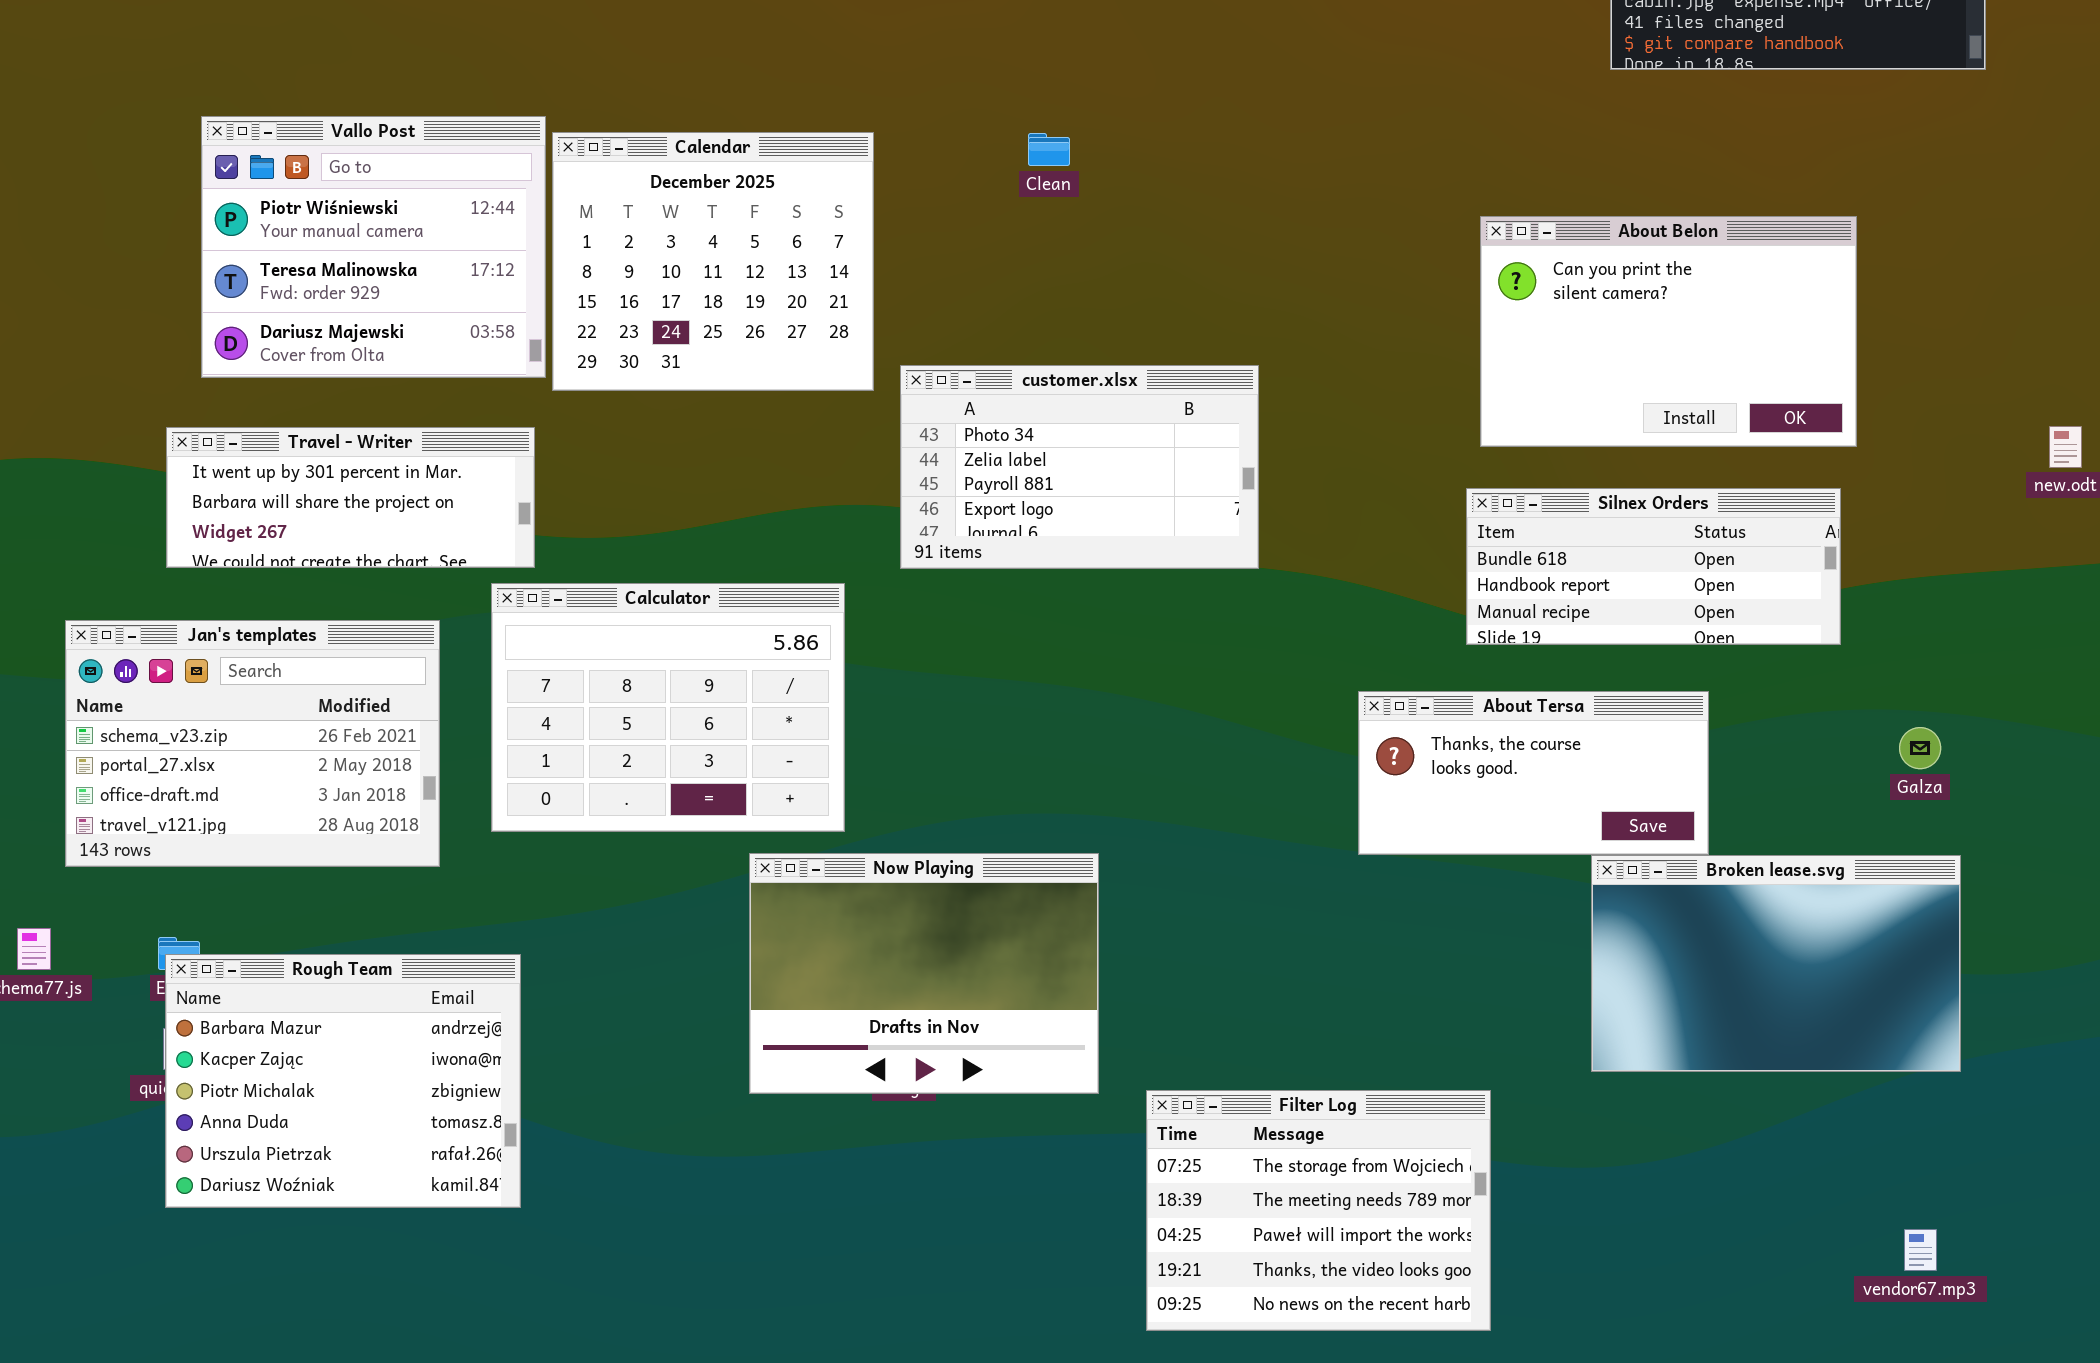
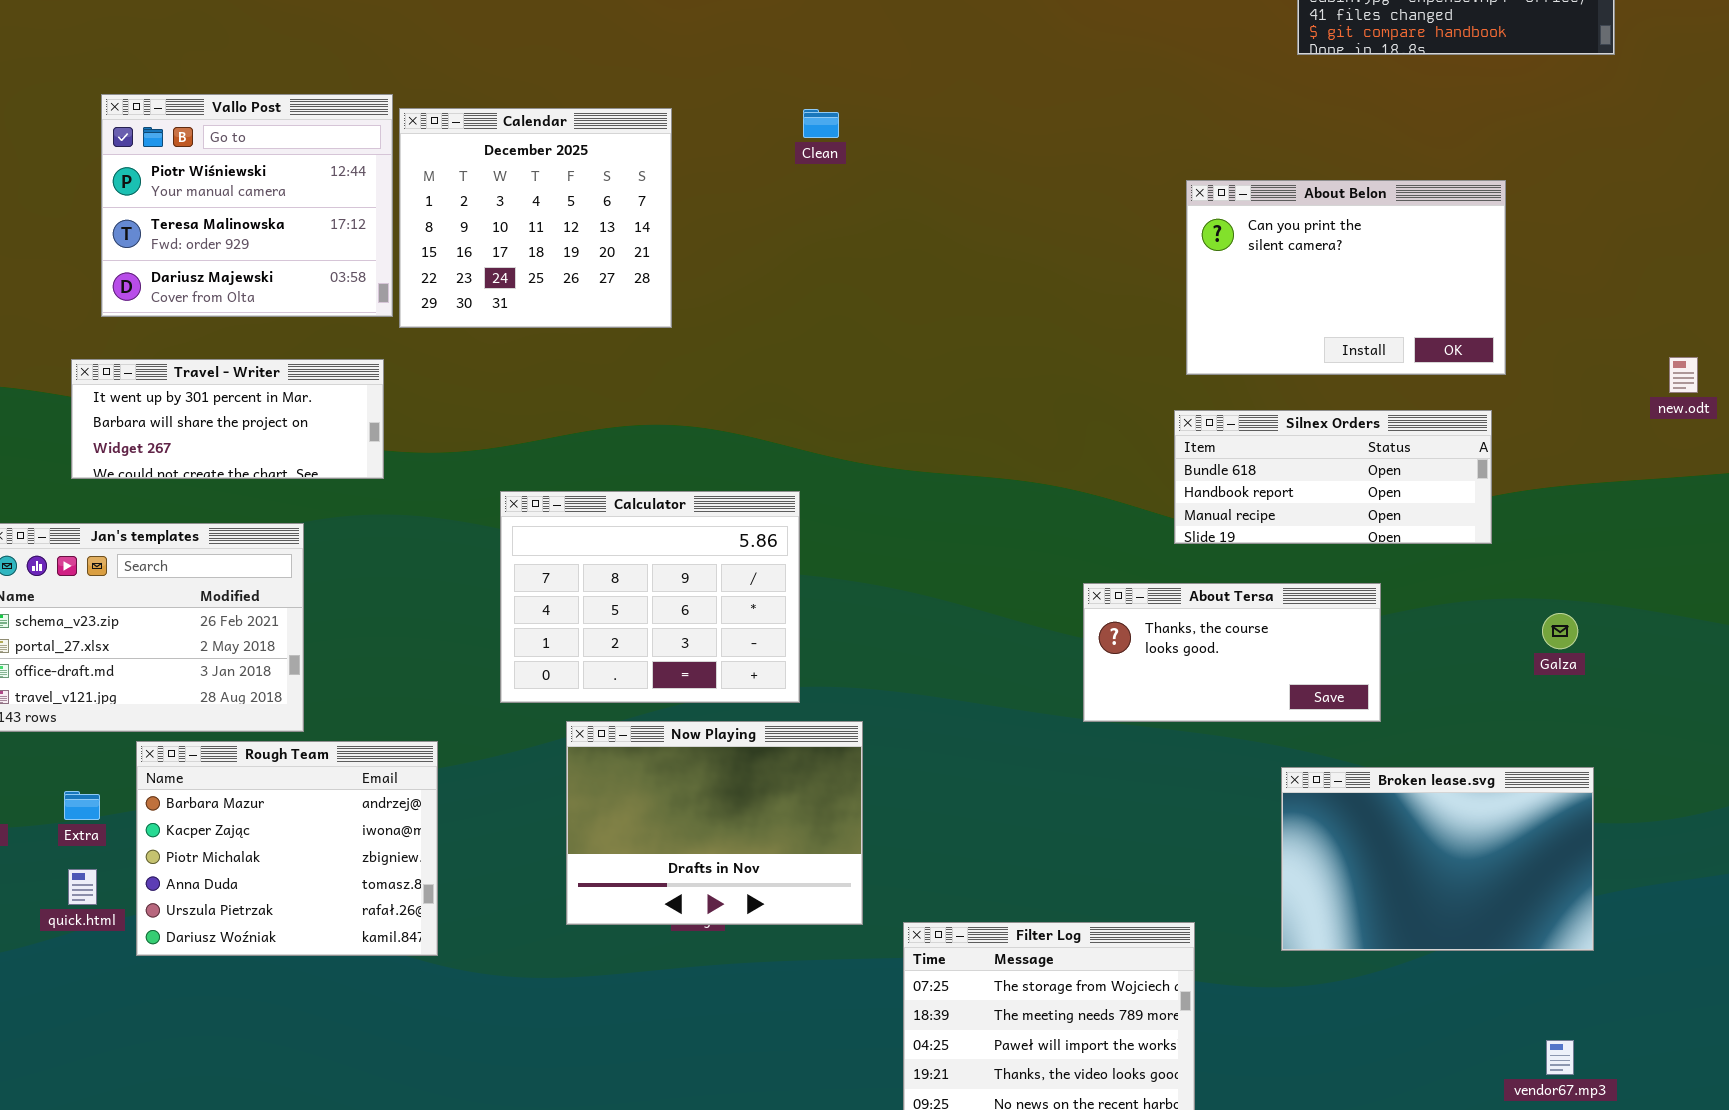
customer.xlsx: [900,365,1259,569] -> none, closed
Calculator: [491,583,845,832] -> [500,491,800,703], moved
Broken lease.svg: [1591,855,1961,1072] -> [1281,767,1594,951], moved
Rough Team: [165,954,521,1208] -> [136,741,438,956], moved

